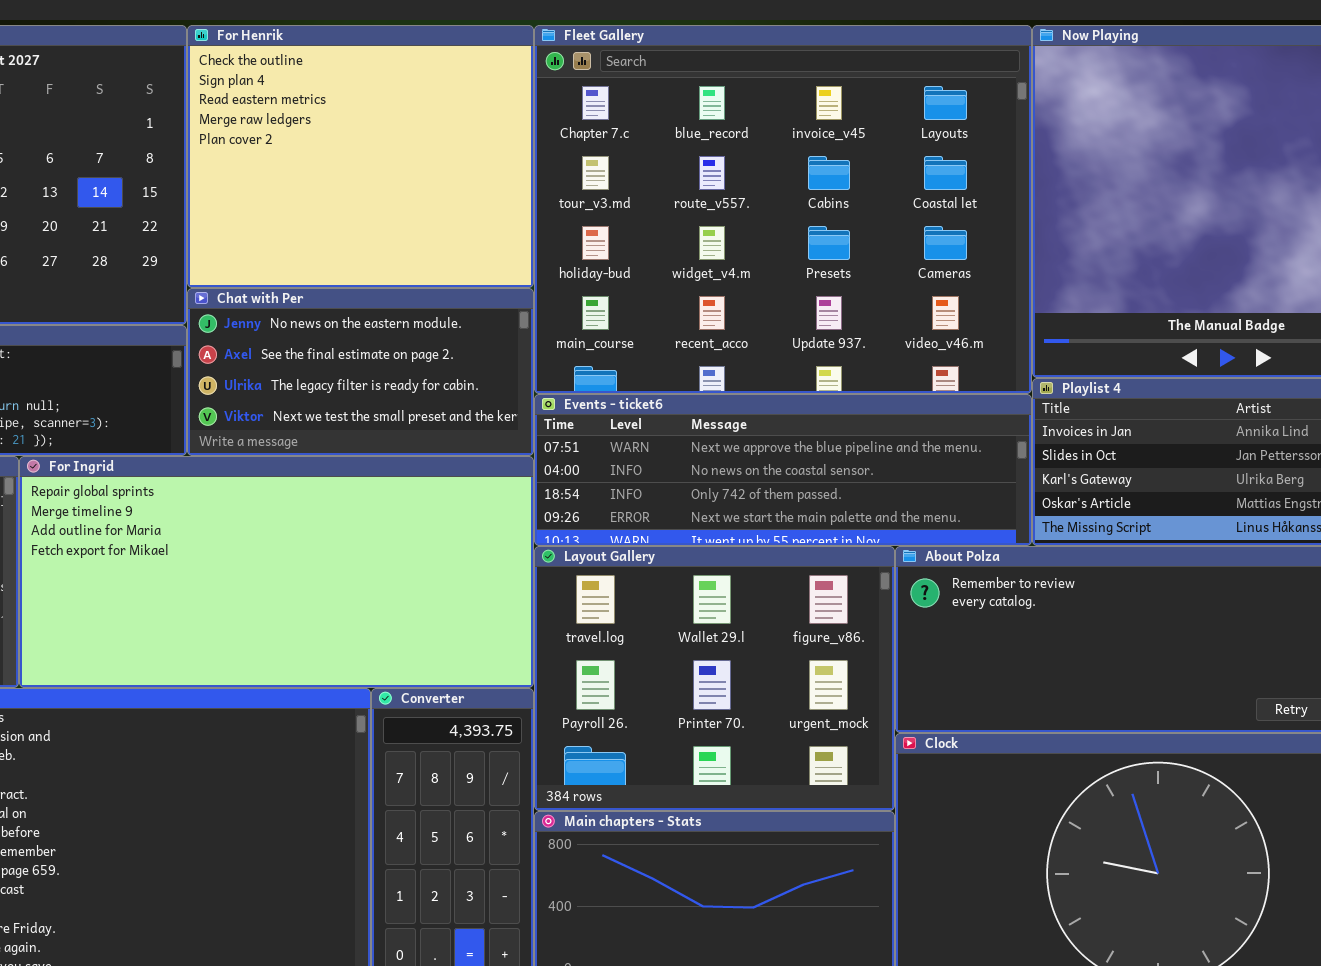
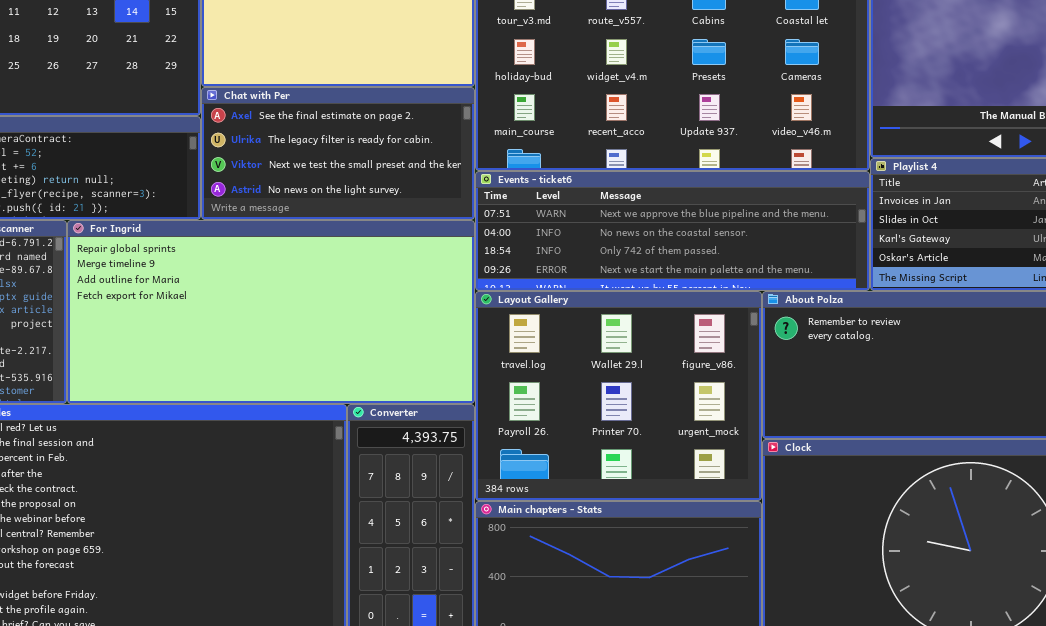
Chat with Per: [187,288,534,456] -> [201,87,475,220], scrolled down 1 row

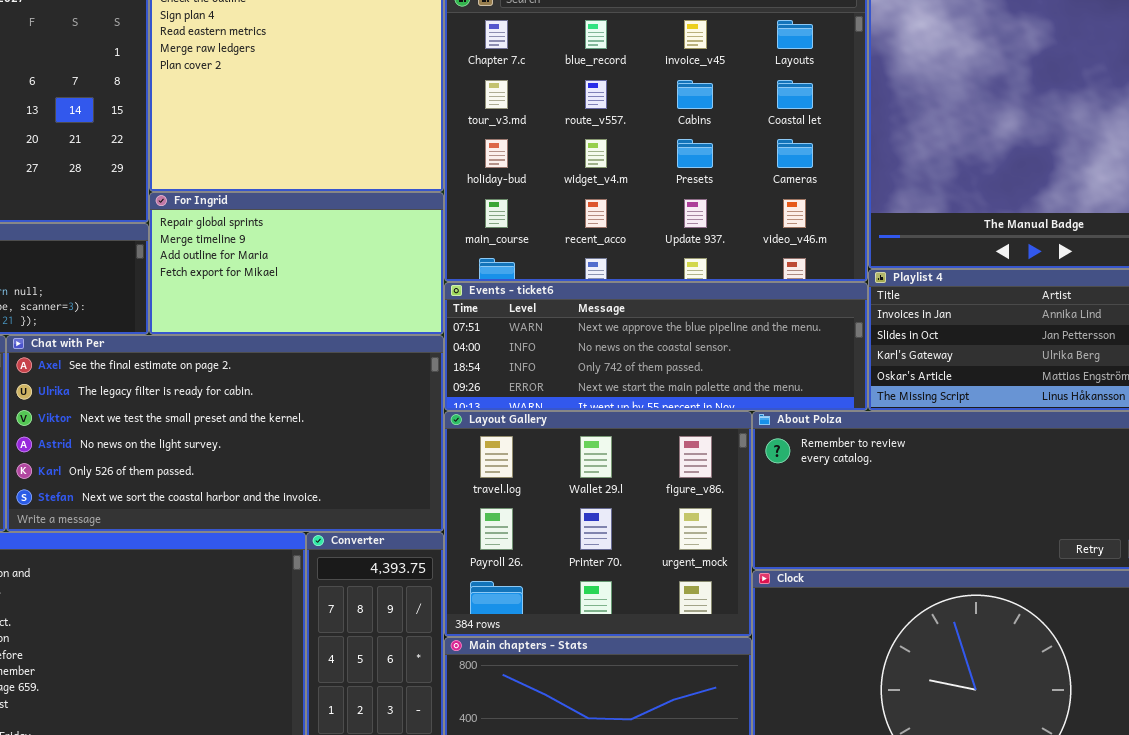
Chat with Per: [201,87,475,220] -> [6,335,444,532], moved, resized
For Ingrid: [67,220,475,404] -> [149,192,444,335], moved, resized

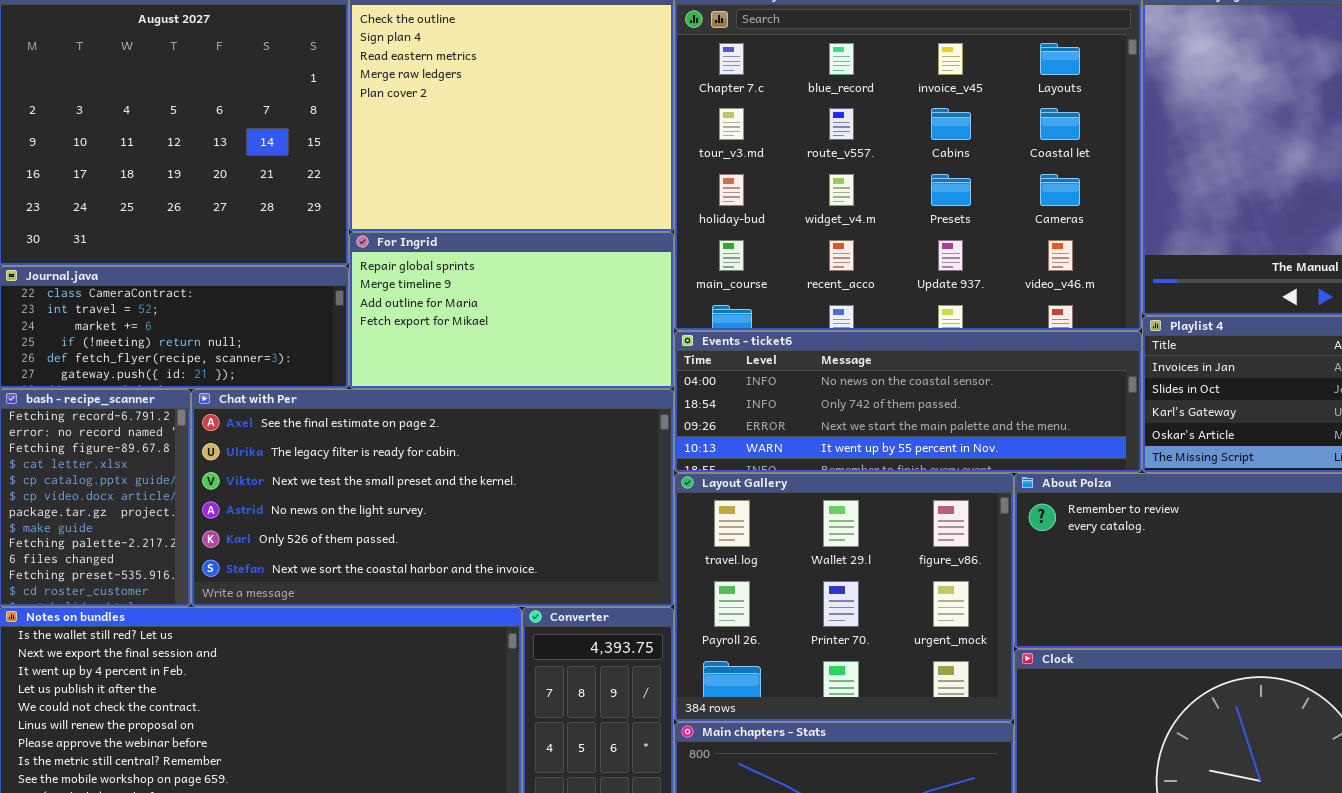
Events - ticket6: [444,282,868,411] -> [674,331,1142,473], scrolled down 1 row

